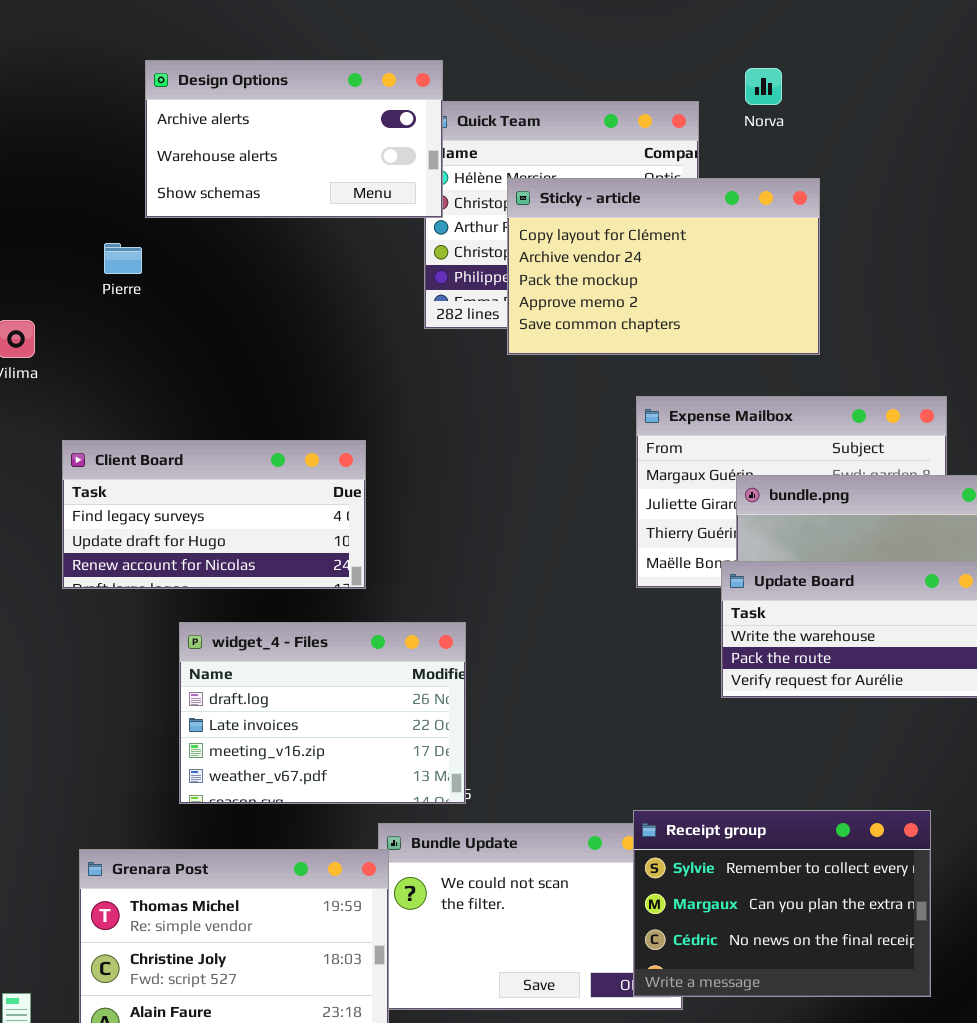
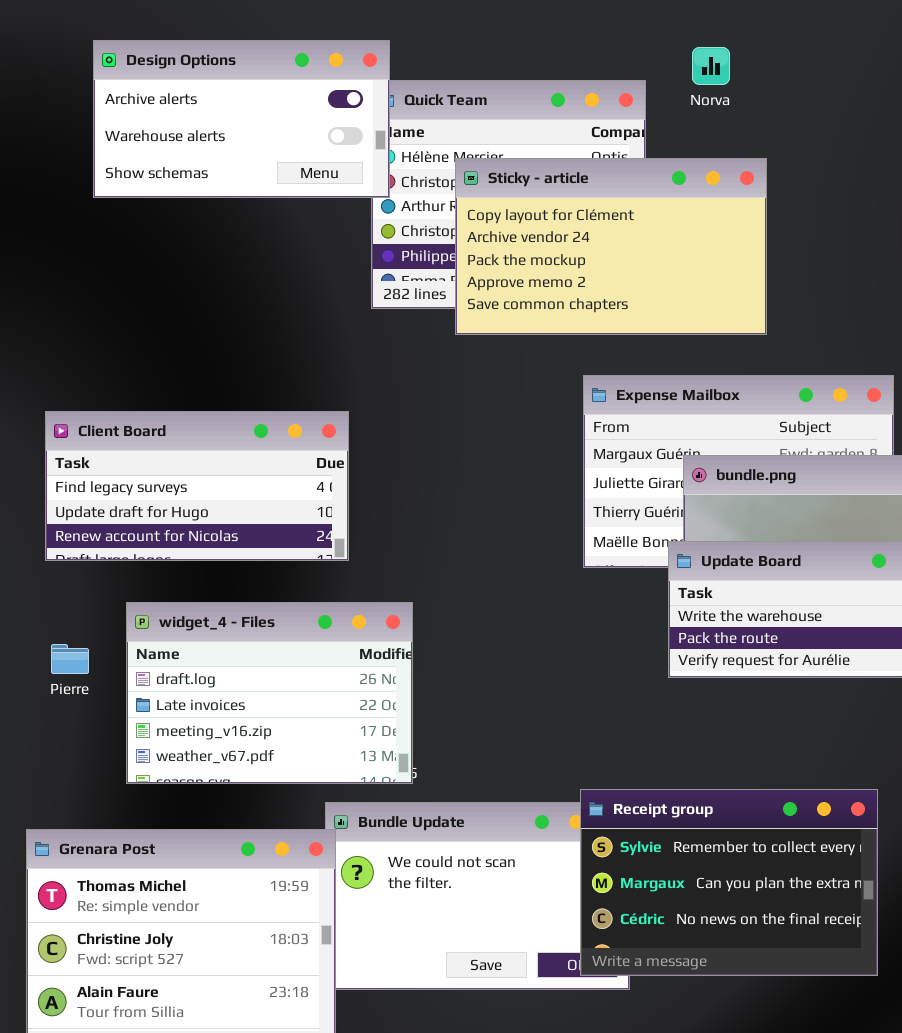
Pierre: [104,243,142,274] -> [51,644,89,674], moved
Client Board: [62,440,366,589] -> [45,411,349,561], moved

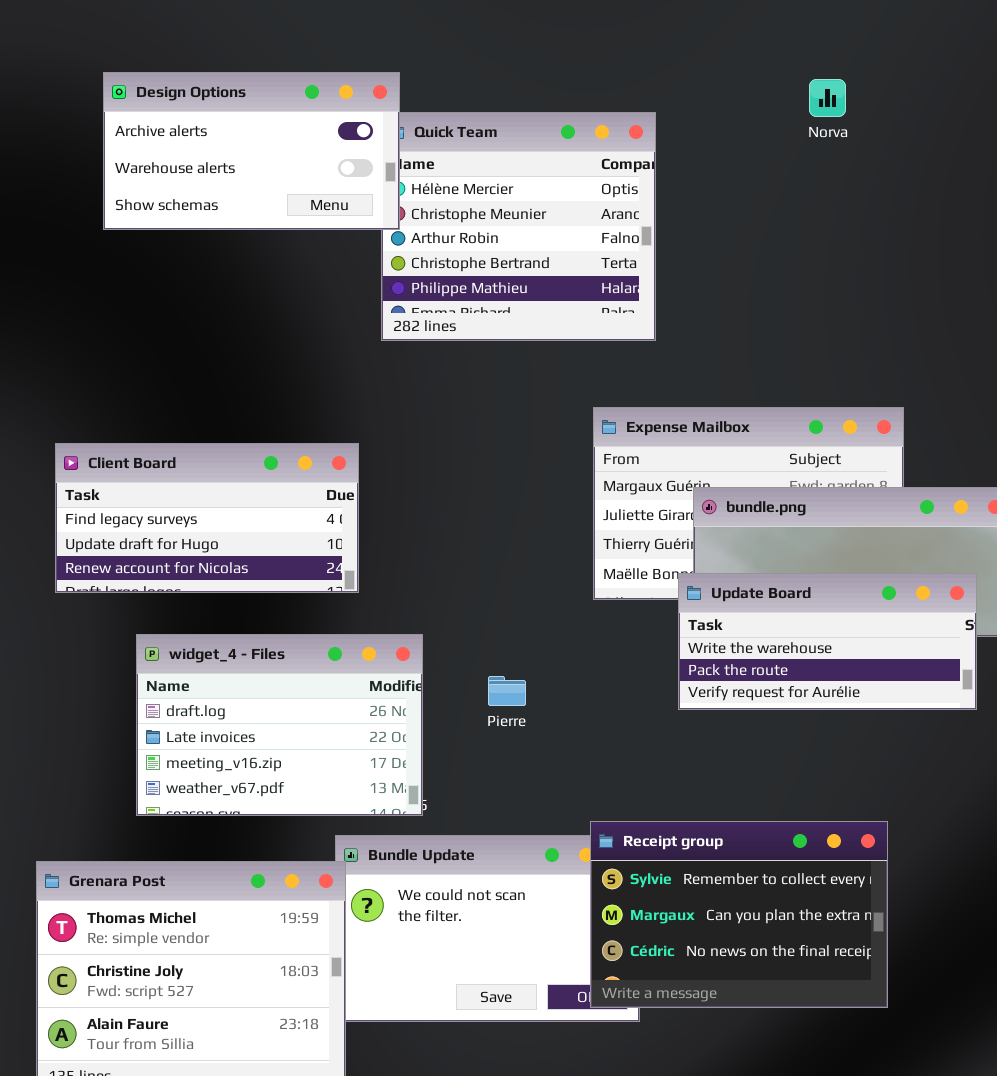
Norva: [692,47,730,85] -> [809,79,846,117], moved
Sticky - article: [455,158,767,335] -> none, closed
Pierre: [51,644,89,674] -> [488,676,526,706], moved

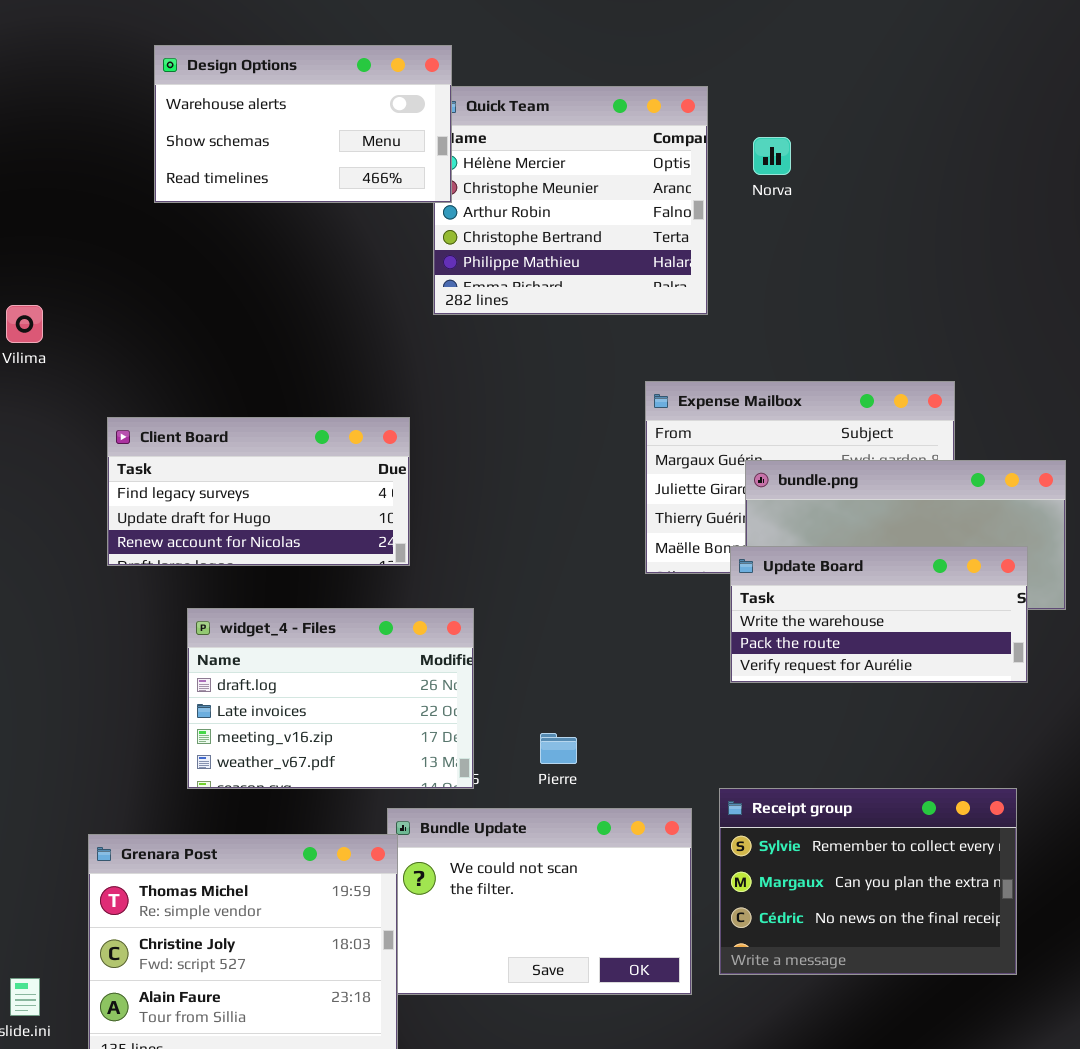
Design Options: [103,72,400,230] -> [154,45,452,203], scrolled down 1 row
Norva: [809,79,846,117] -> [753,137,791,175], moved
Pierre: [488,676,526,706] -> [540,733,577,764], moved
Receipt group: [590,821,888,1008] -> [719,788,1017,975], moved

